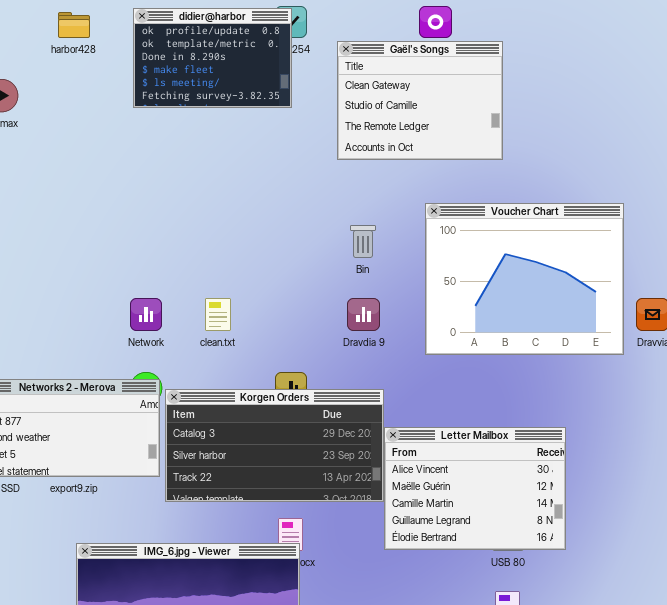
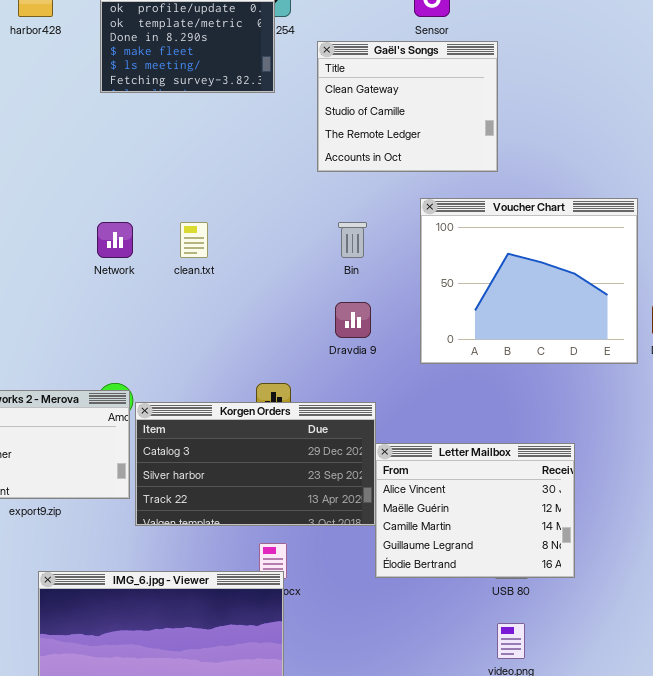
Gaël's Songs: [337,41,503,160] -> [317,41,498,172], moved
Network: [130,298,162,331] -> [97,222,133,258], moved
clean.txt: [205,298,231,331] -> [180,222,208,258], moved

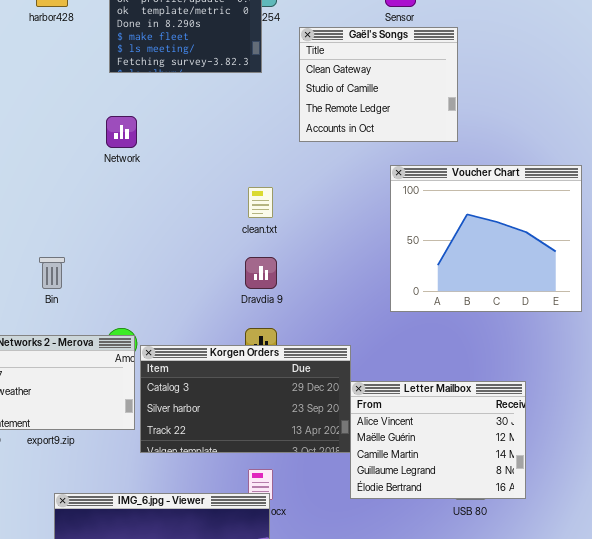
Network: [97,222,133,258] -> [106,116,137,148], moved
clean.txt: [180,222,208,258] -> [248,187,273,218], moved
Bin: [338,222,367,258] -> [39,257,65,289], moved
Dravdia 9: [335,302,371,338] -> [245,257,277,289], moved

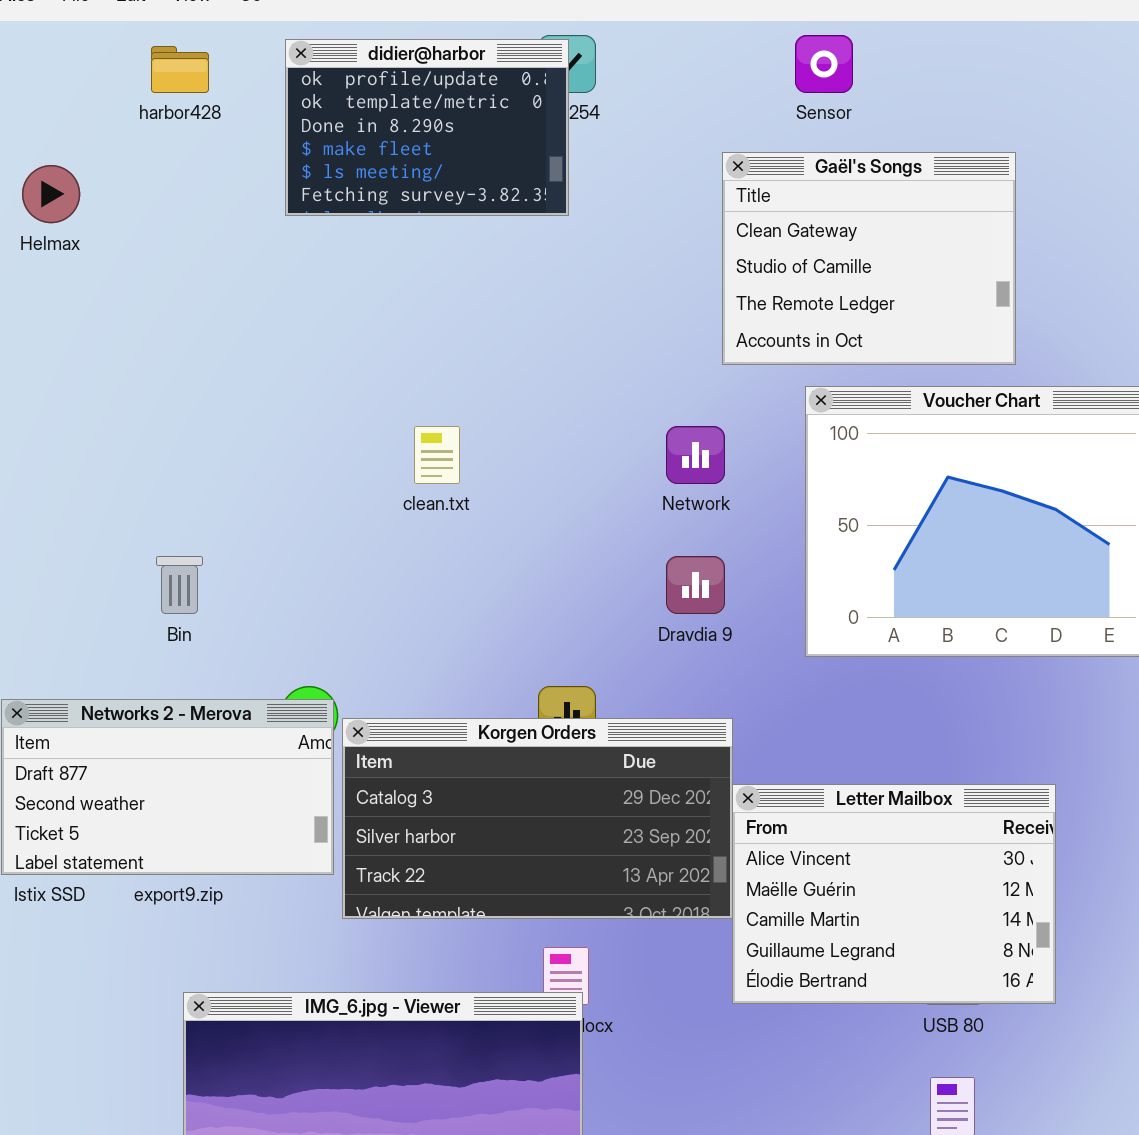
Gaël's Songs: [299,27,458,142] -> [722,152,1016,365], moved
Network: [106,116,137,148] -> [666,426,725,484], moved
clean.txt: [248,187,273,218] -> [414,426,460,484], moved
Dravdia 9: [245,257,277,289] -> [666,556,725,614], moved

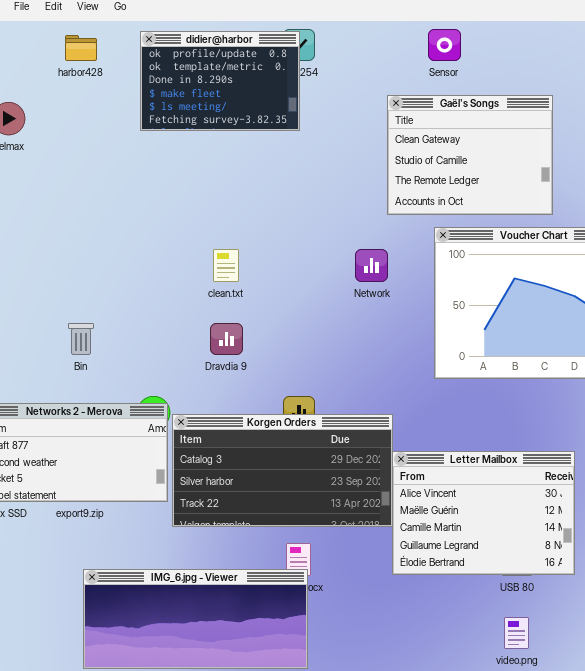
Dravdia 9: [666,556,725,614] -> [210,323,243,355], moved

